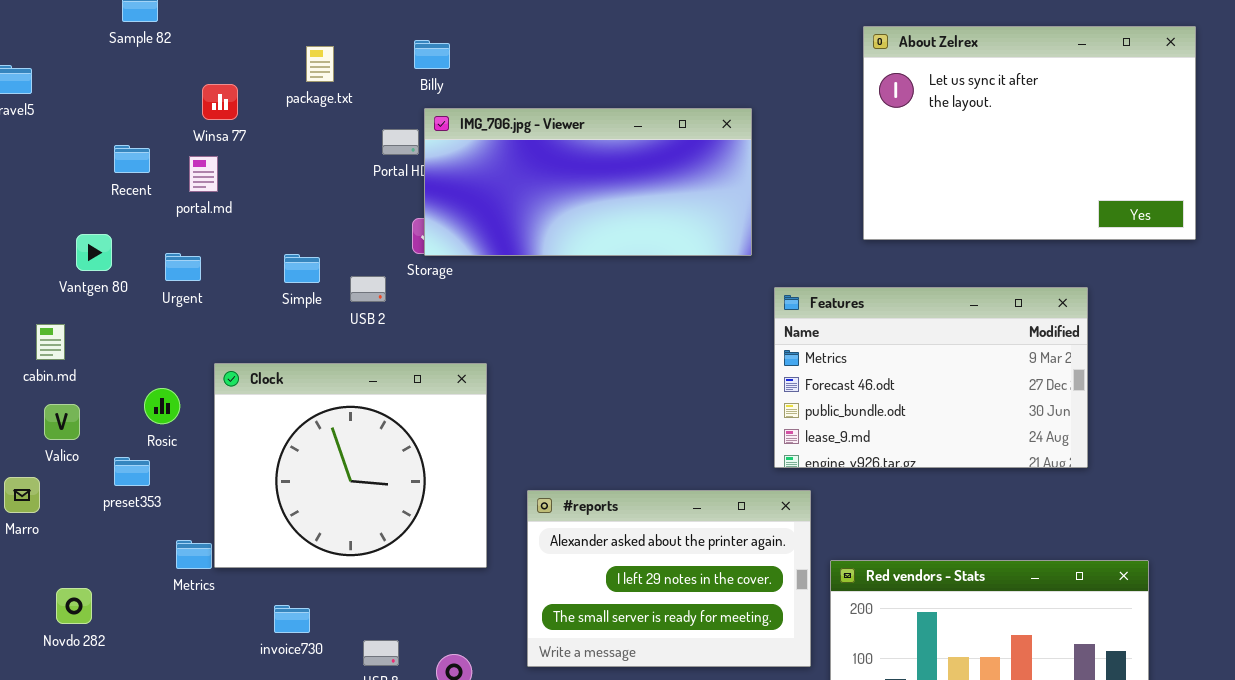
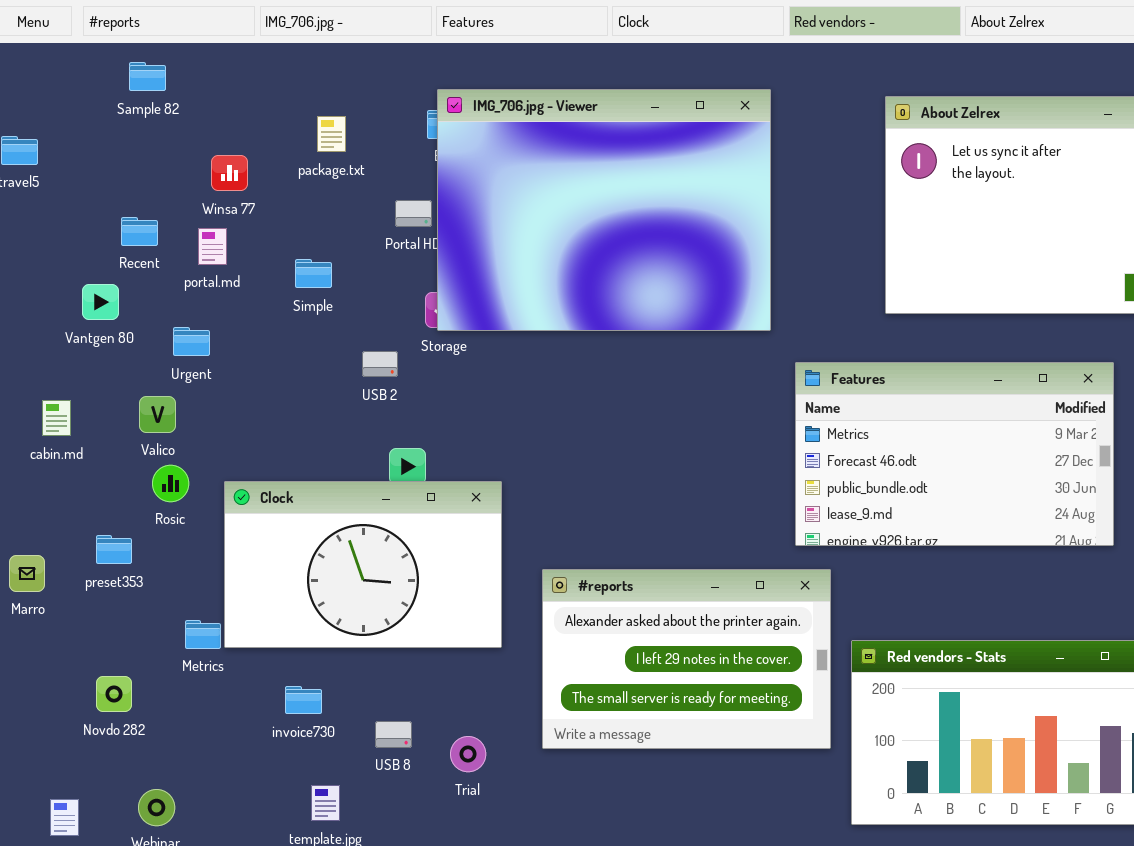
IMG_706.jpg - Viewer: [424,108,752,256] -> [437,89,771,331], resized
Vantgen 80: [76,234,112,271] -> [82,284,119,320], moved
Simple: [284,254,320,283] -> [295,259,332,288], moved
Clock: [214,363,487,568] -> [224,481,502,648], resized
Valico: [44,404,80,440] -> [139,396,176,433], moved
preset353: [114,457,150,486] -> [96,535,132,564], moved
Novdo 282: [56,588,92,624] -> [96,676,132,712], moved

